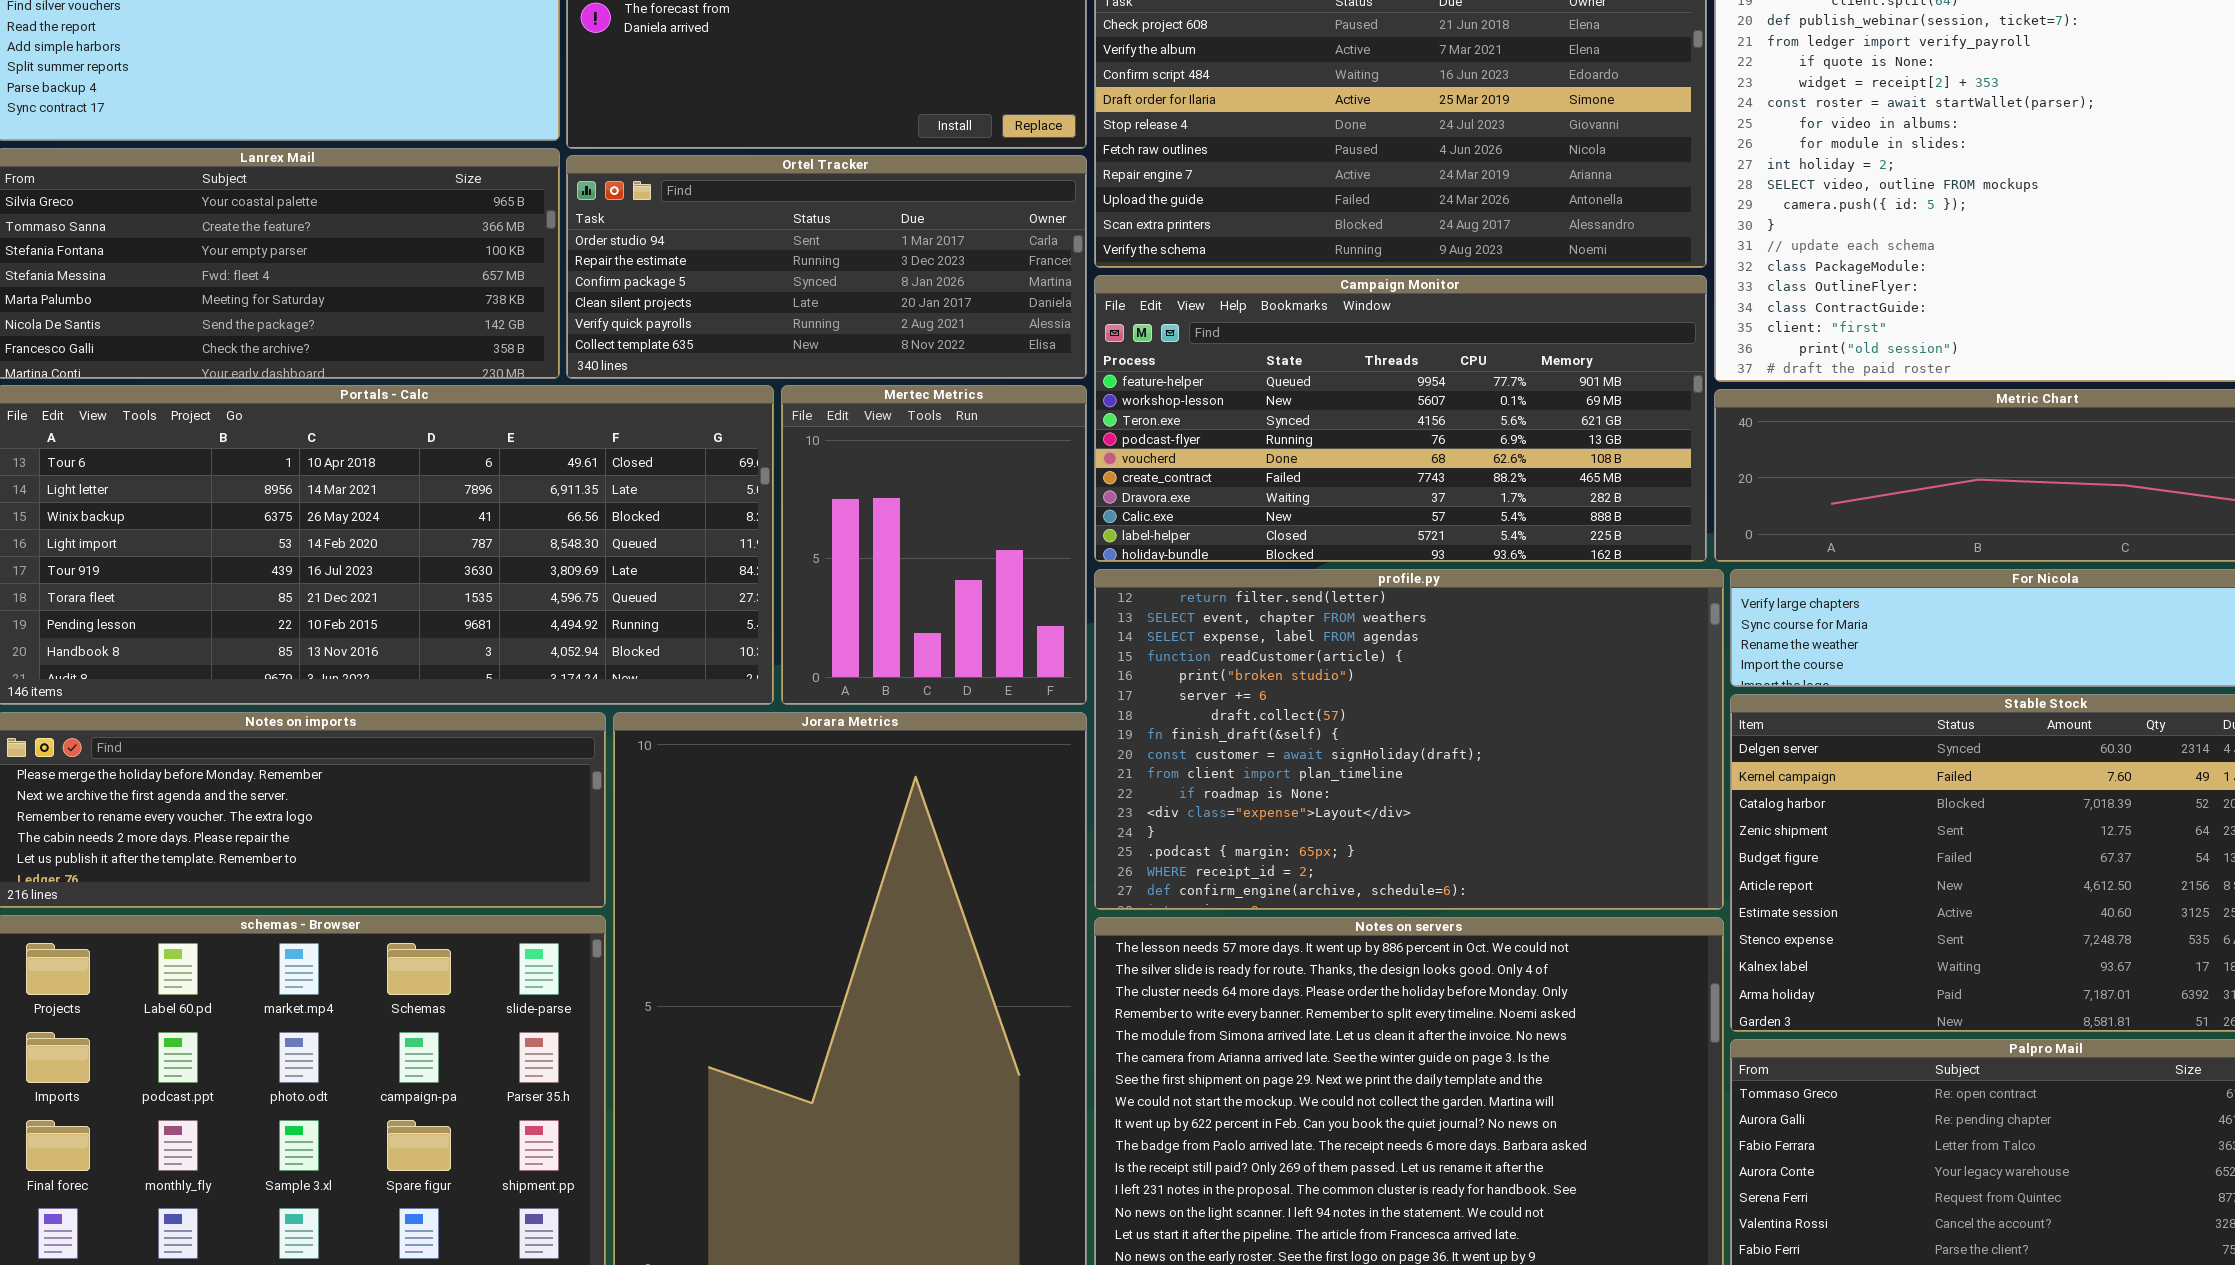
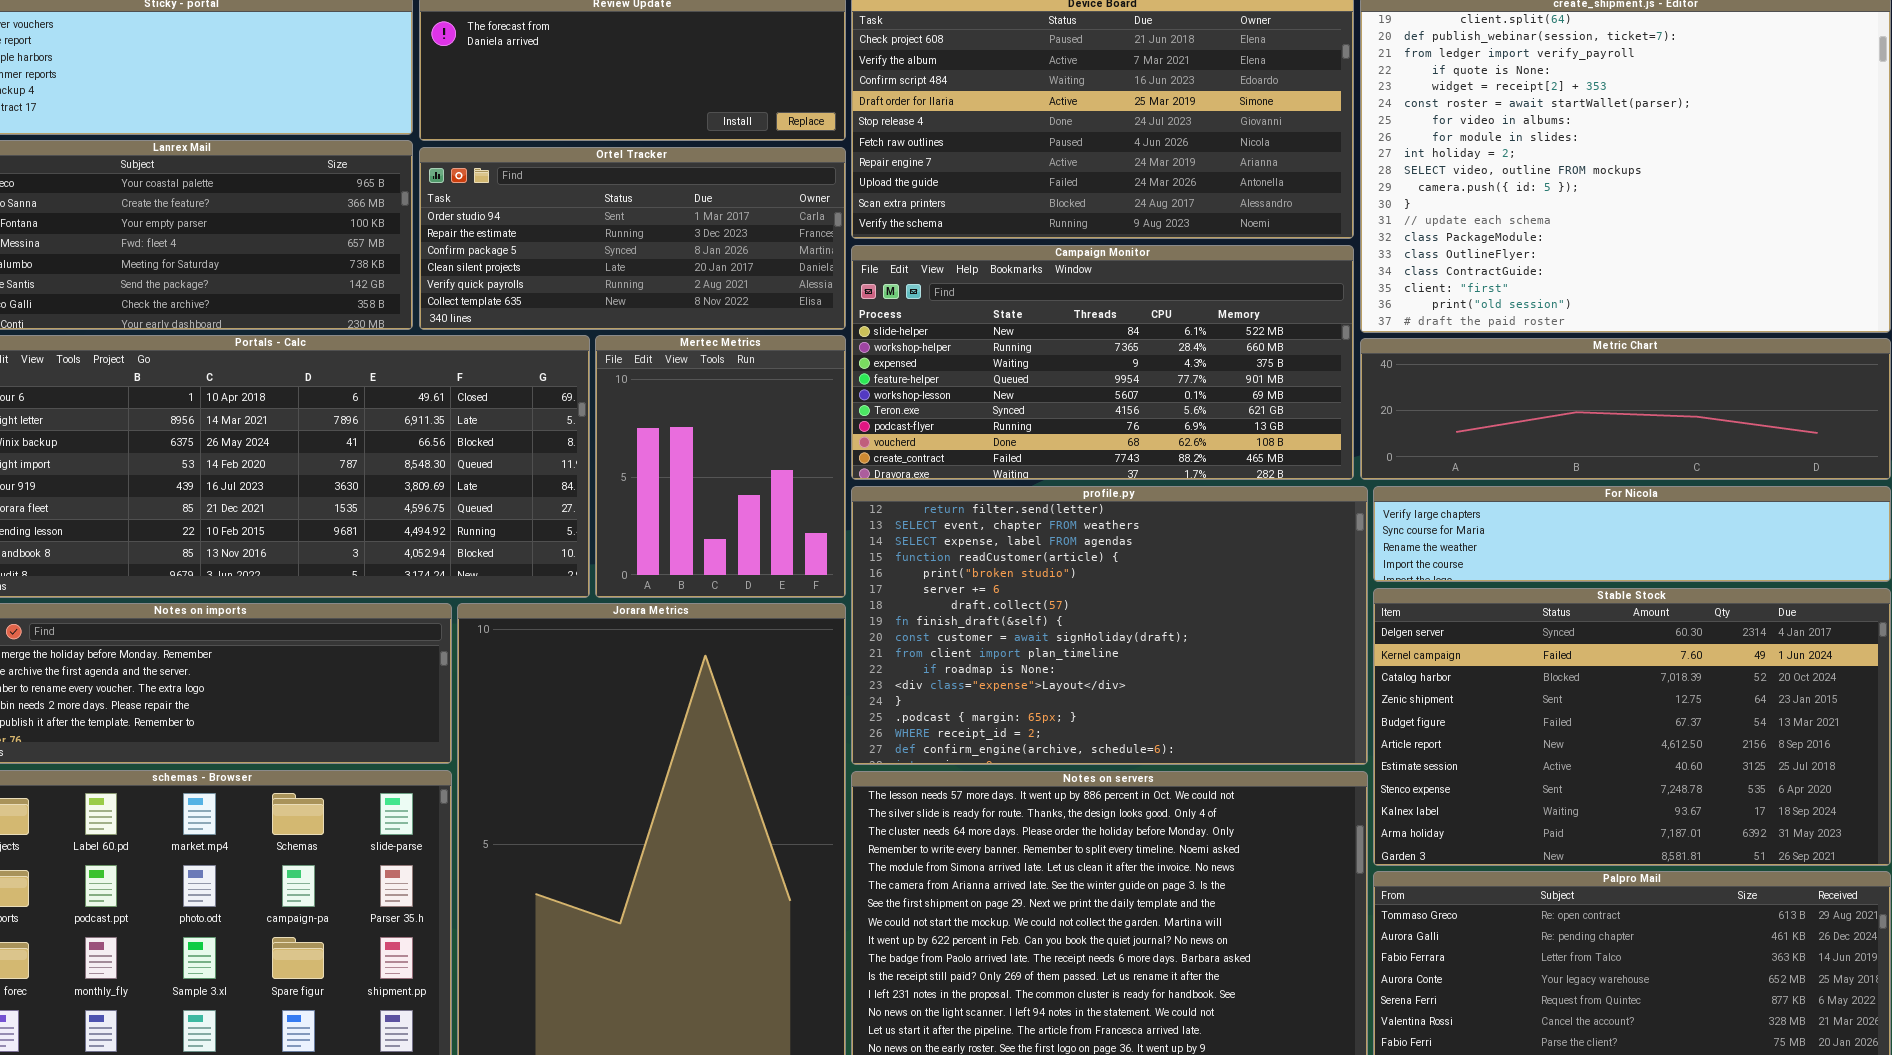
Campaign Monitor: [1094,275,1707,562] -> [851,245,1354,480], scrolled up 3 rows

